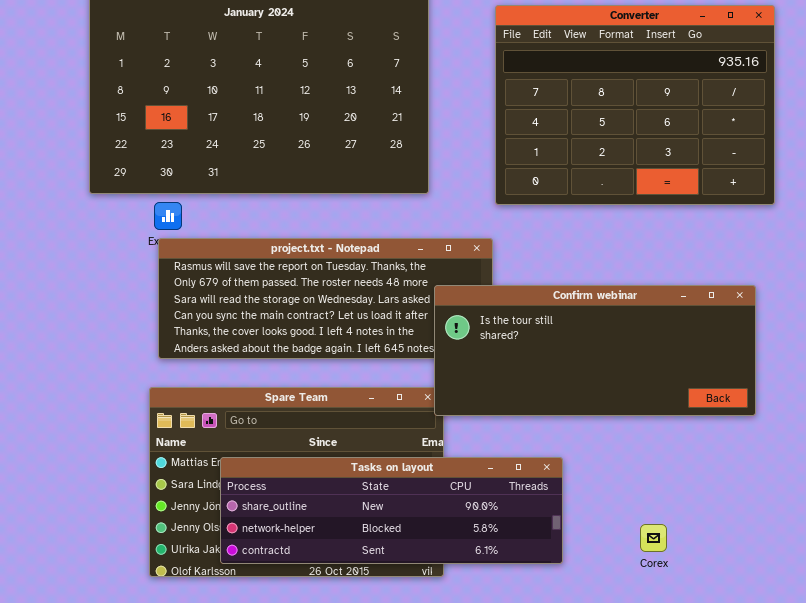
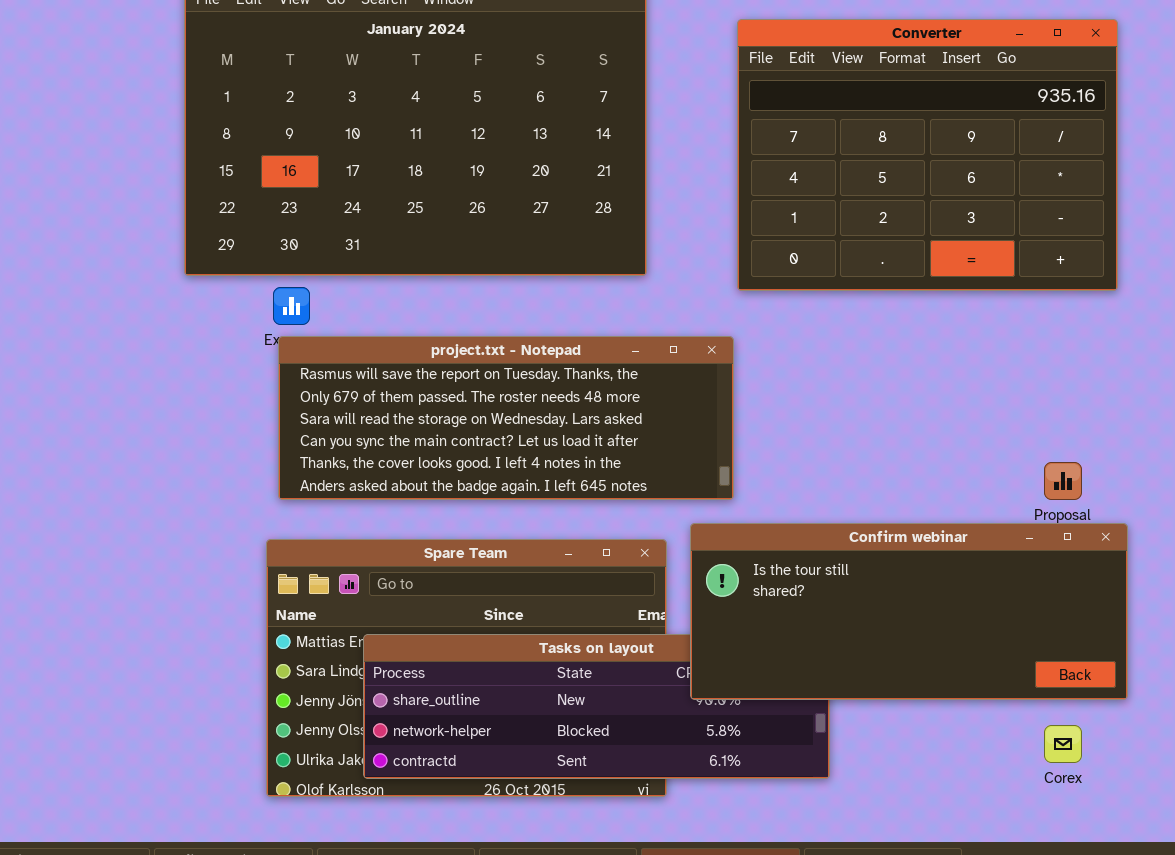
Confirm webinar: [434,285,756,416] -> [690,523,1128,700], moved
Corex: [640,524,667,552] -> [1044,725,1082,763], moved

